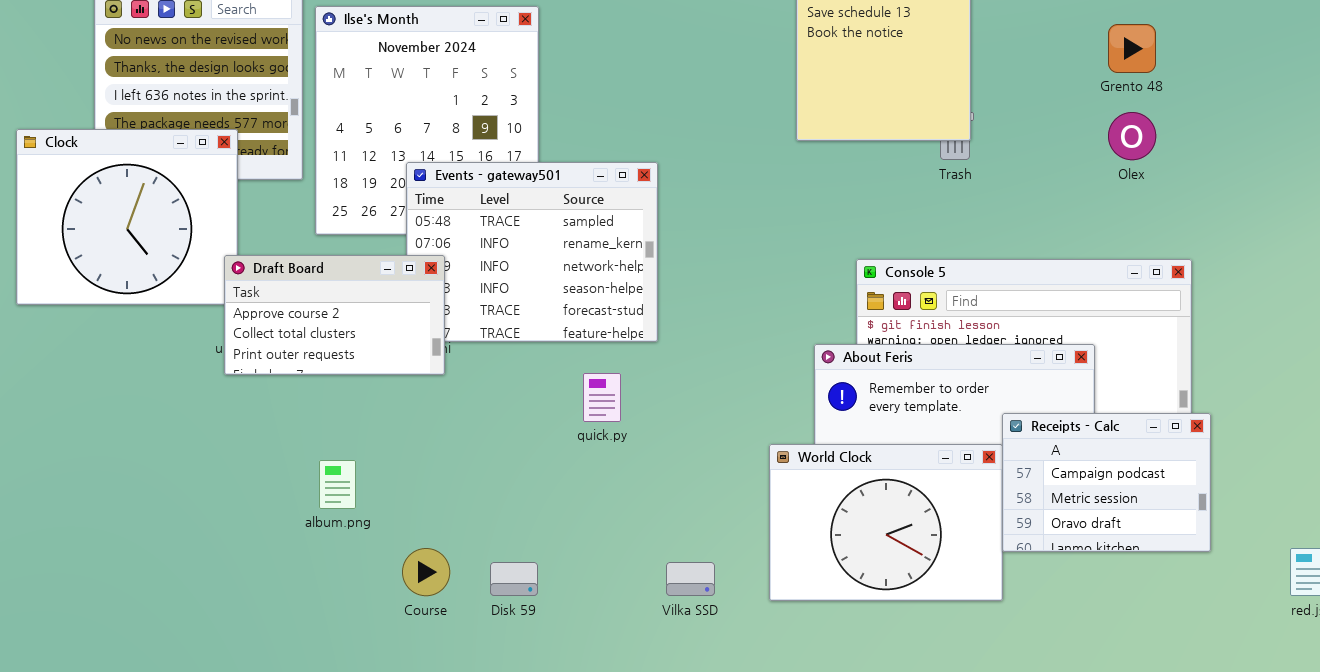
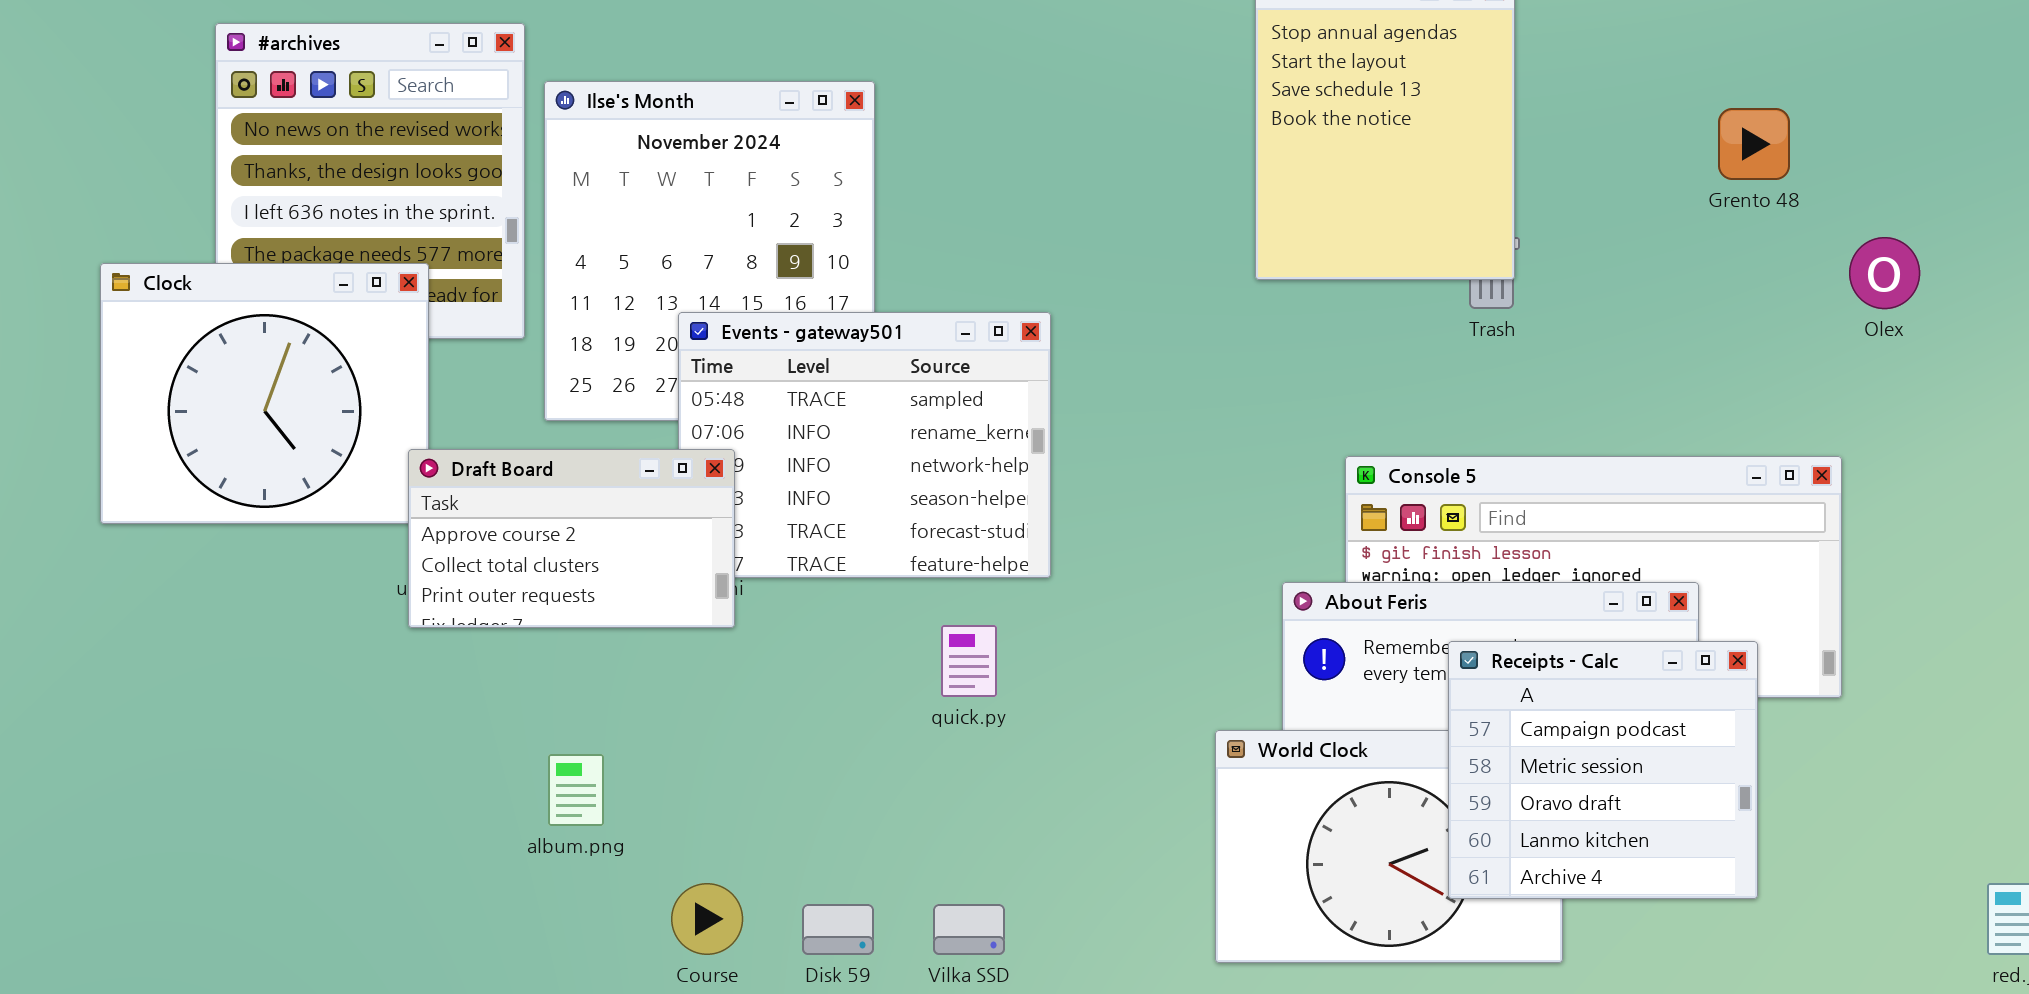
Olex: [1108,112,1156,160] -> [1849,237,1920,309], moved
Receipts - Calc: [1002,413,1211,552] -> [1448,641,1758,899], moved, resized
Vilka SSD: [666,562,715,596] -> [933,904,1005,955], moved

